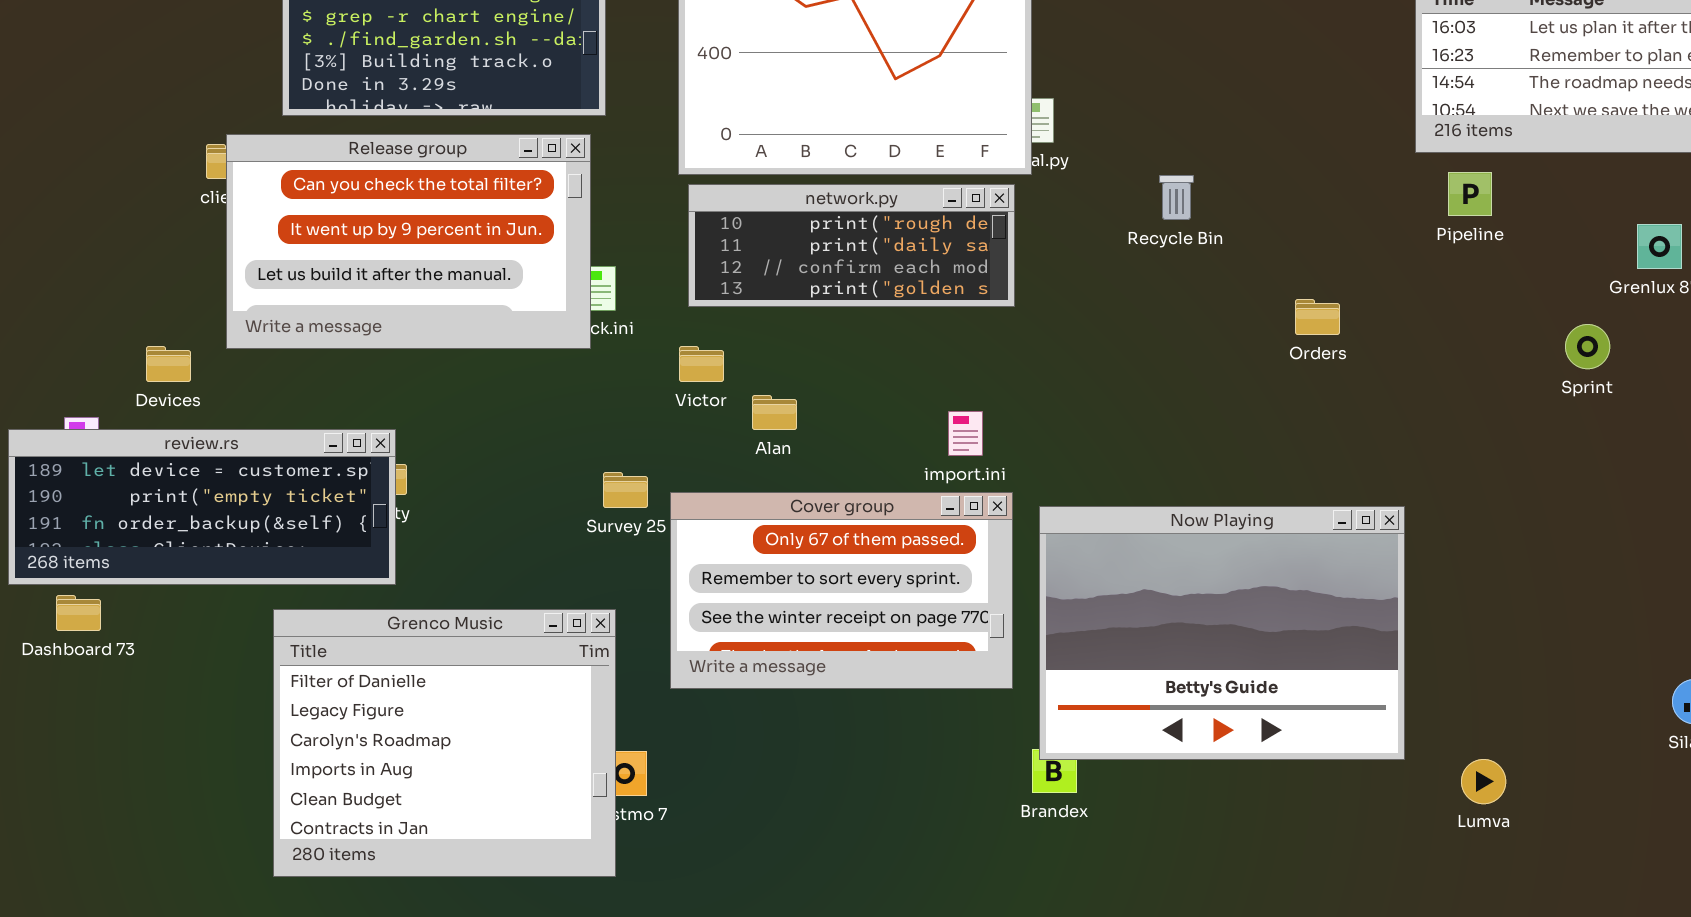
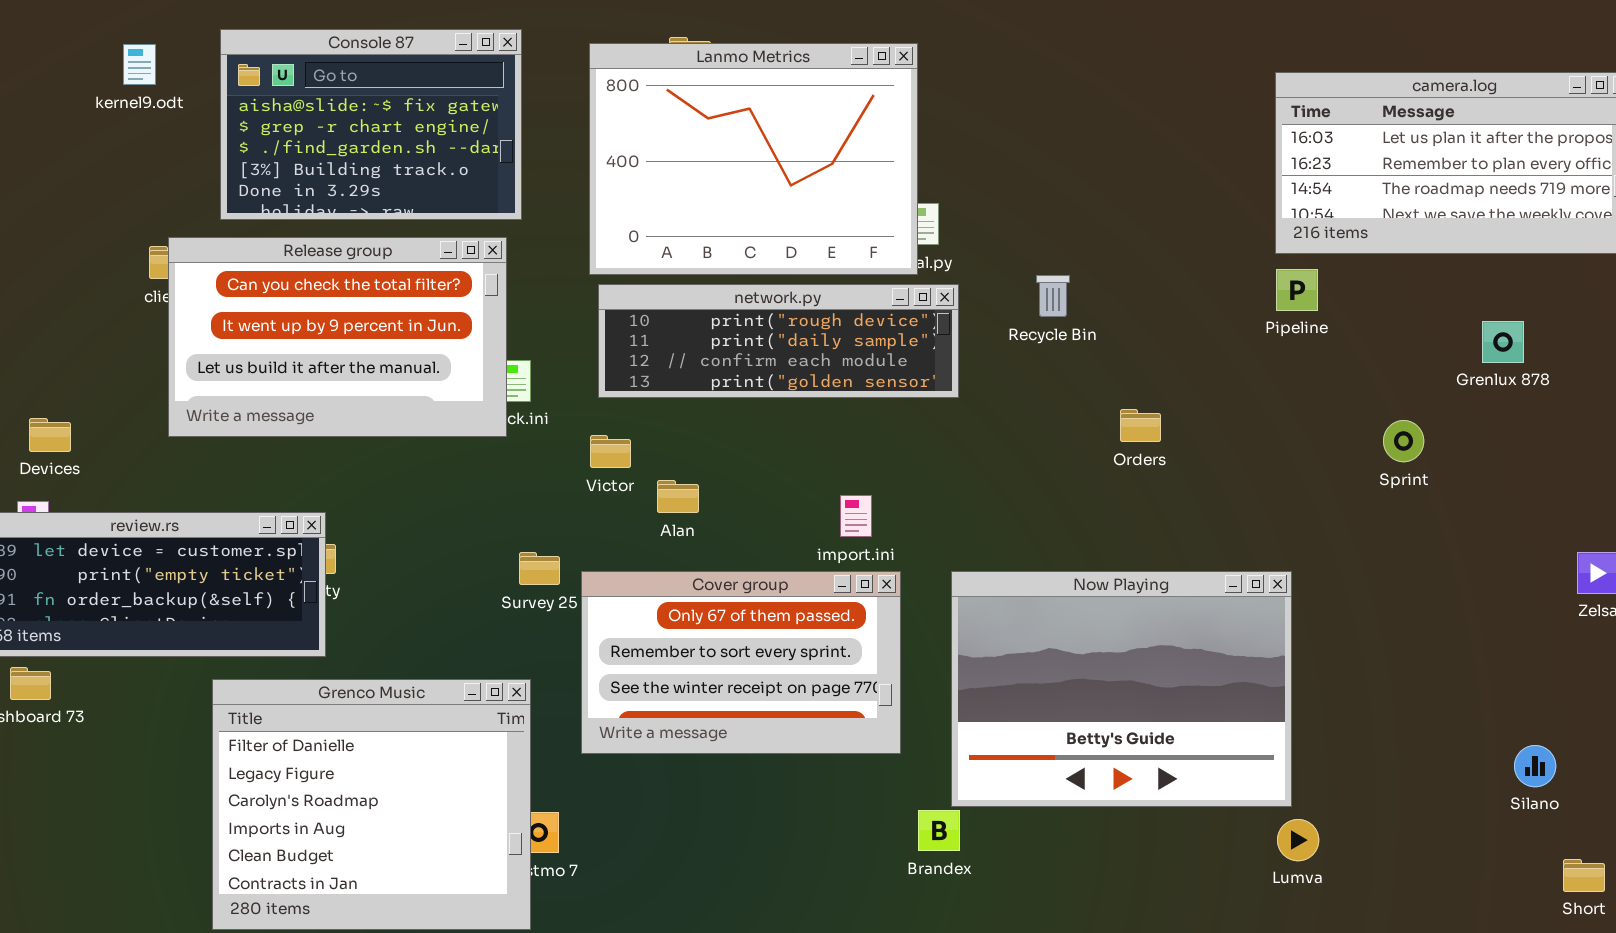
Pipeline: [1448,172,1492,216] -> [1276,269,1318,311], moved
network.py: [688,184,1015,307] -> [598,284,959,398], resized
Orders: [1295,299,1340,335] -> [1120,409,1161,442], moved
Sprint: [1565,324,1610,369] -> [1383,420,1424,462], moved
Devices: [146,346,191,382] -> [29,418,71,452], moved
Now Playing: [1039,506,1405,760] -> [951,571,1292,807], moved
Lumva: [1461,759,1506,804] -> [1277,819,1319,861], moved

